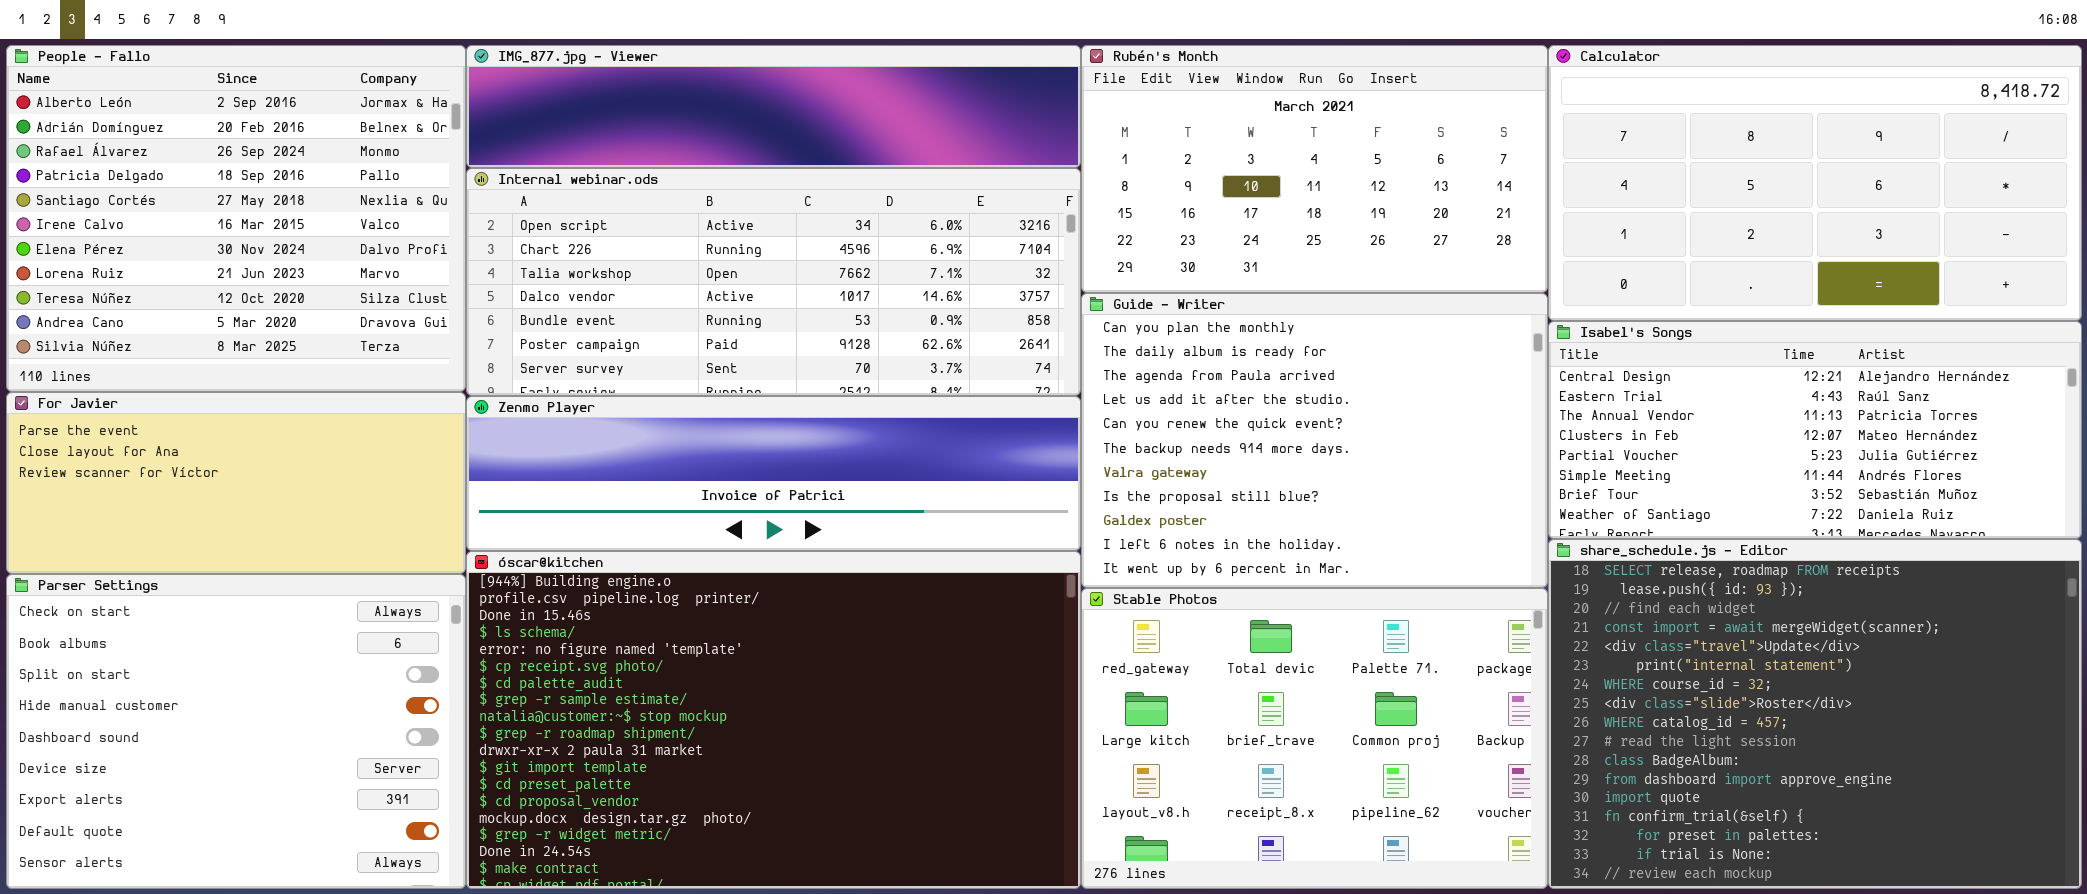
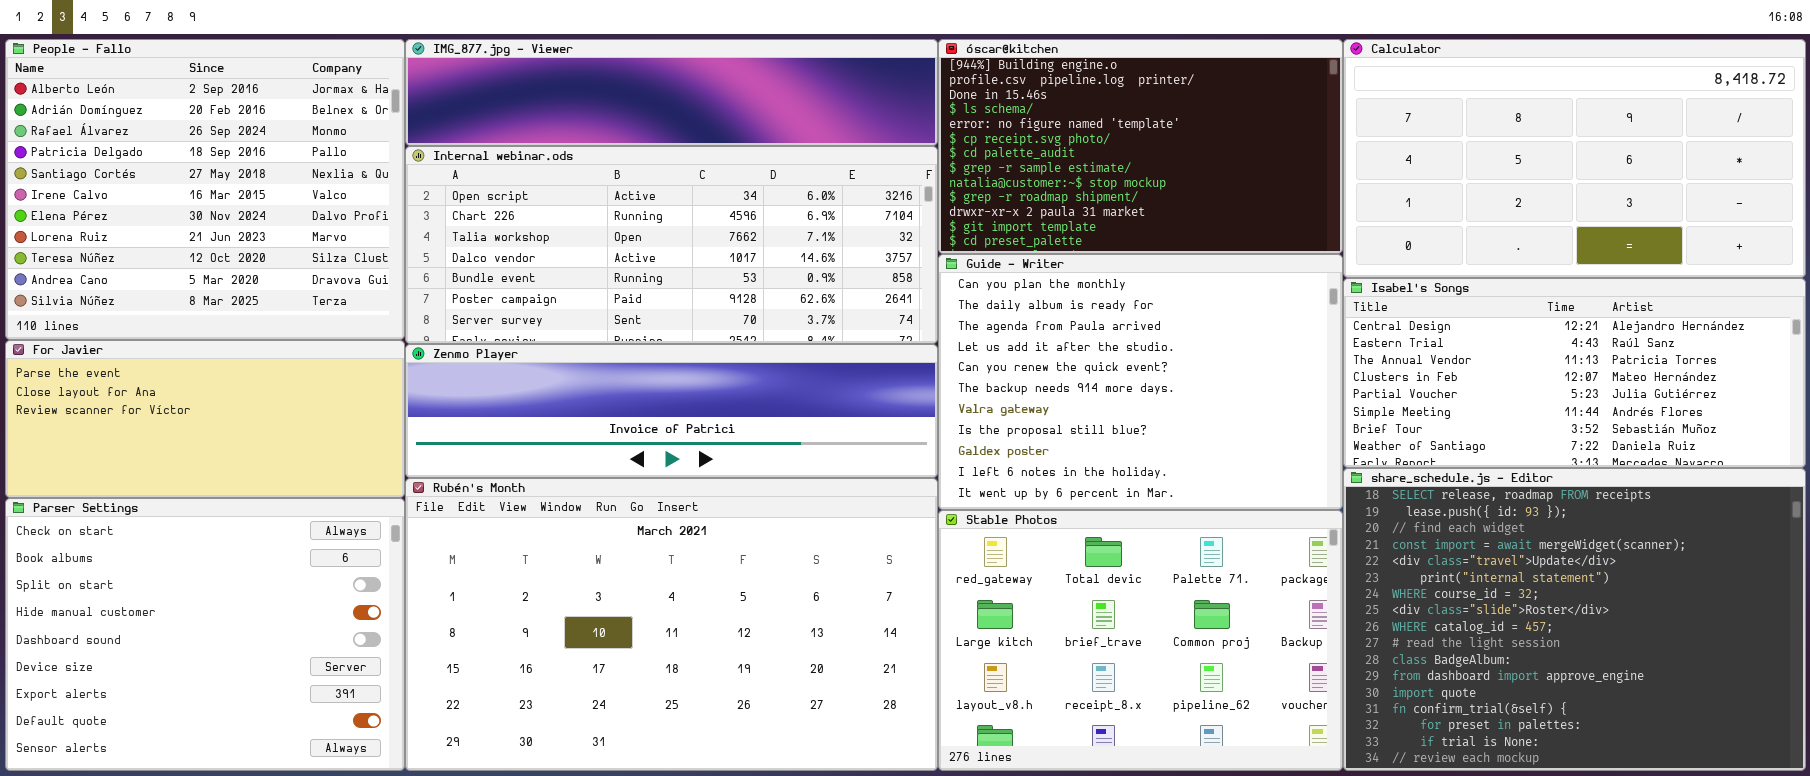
Rubén's Month: [1081,45,1548,293] -> [405,478,938,771], moved, resized
óscar@kitchen: [466,551,1081,889] -> [938,39,1343,254], moved, resized

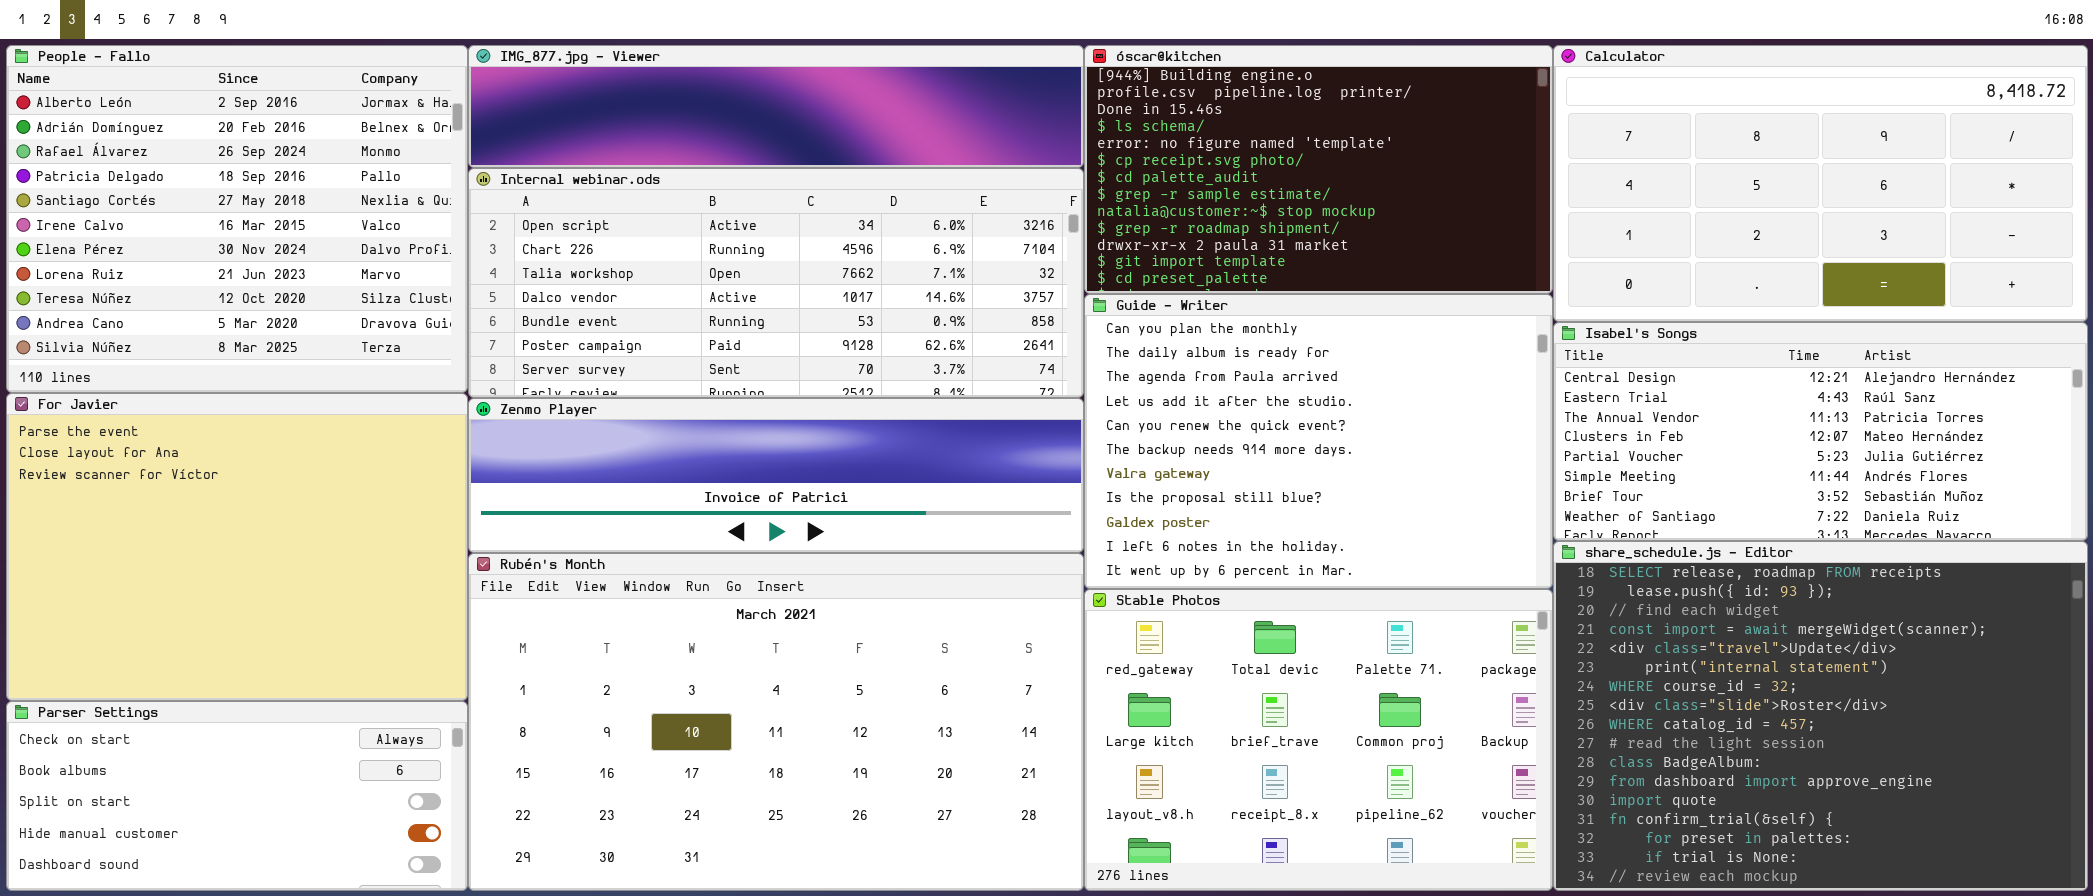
For Javier: [5,340,405,498] -> [6,393,468,701], resized
Parser Settings: [5,498,405,771] -> [6,701,468,891], resized

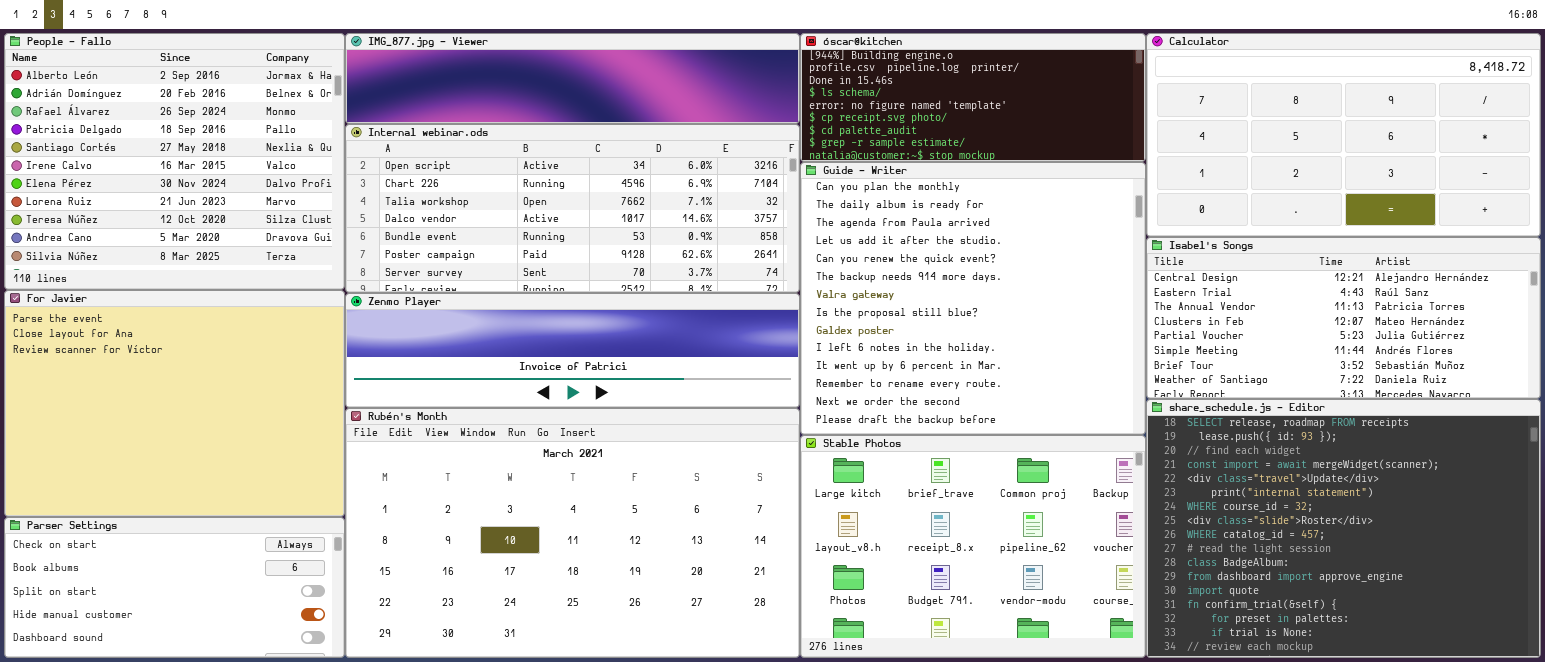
óscar@kitchen: [1084,45,1553,294] -> [800,33,1146,162], resized
Guide - Writer: [1084,294,1553,589] -> [800,162,1146,435], resized
Stable Photos: [1084,589,1553,891] -> [800,435,1146,658], scrolled down 1 row

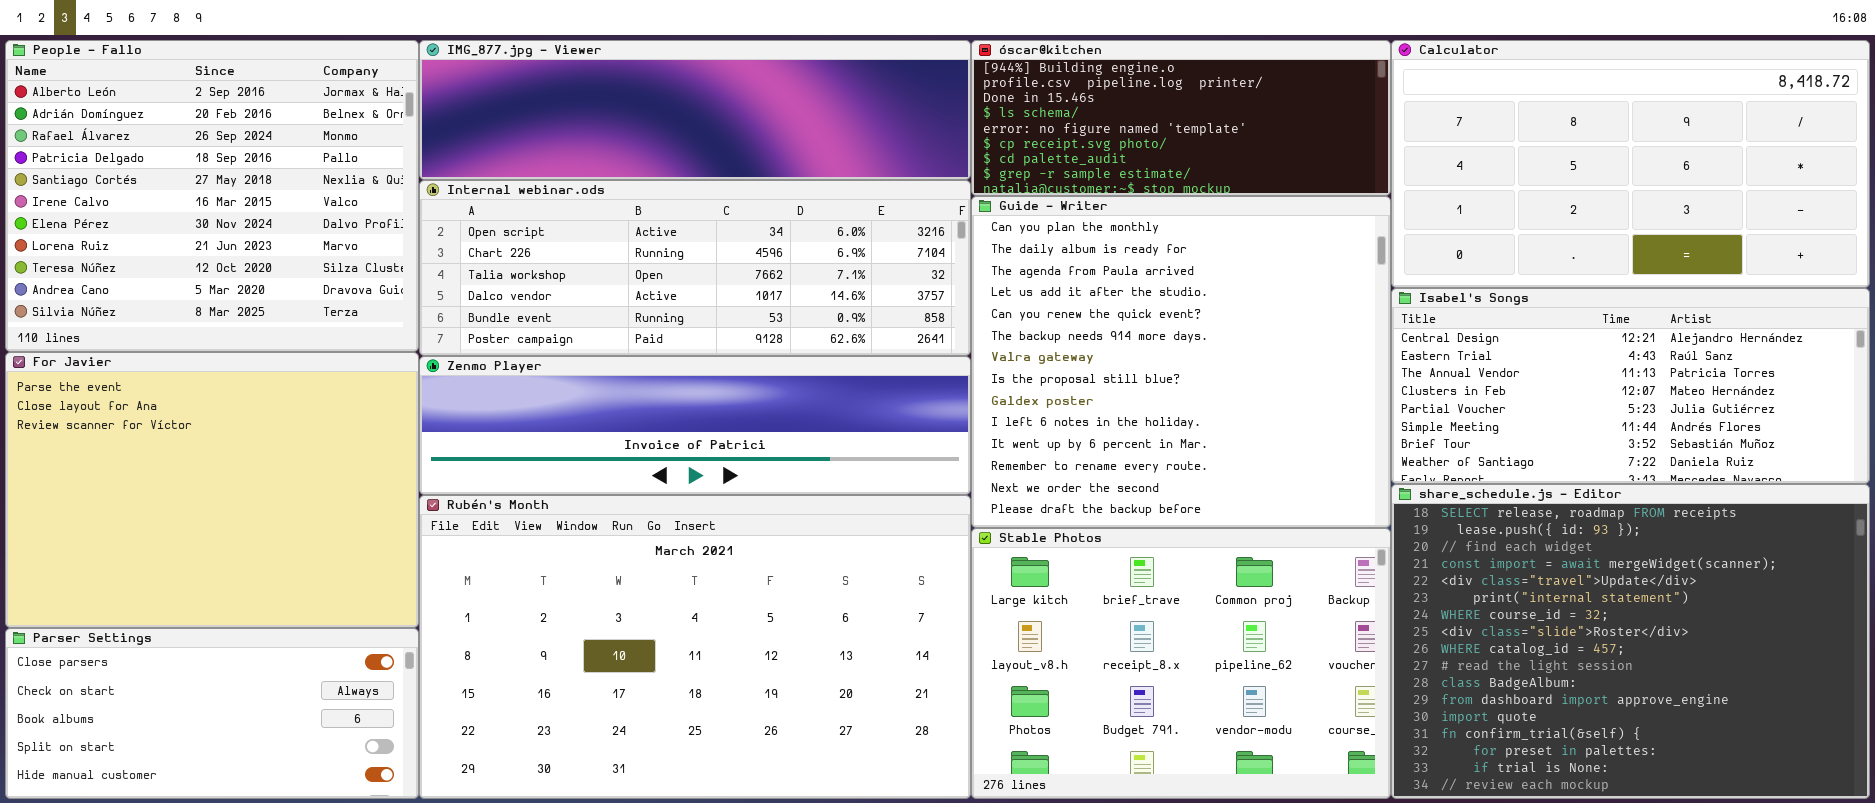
IMG_877.jpg - Viewer: [345,33,800,124] -> [419,40,971,180], resized
Internal webinar.ods: [345,124,800,293] -> [419,180,971,356], resized
Parser Settings: [4,517,345,658] -> [5,628,419,799], scrolled up 1 row

